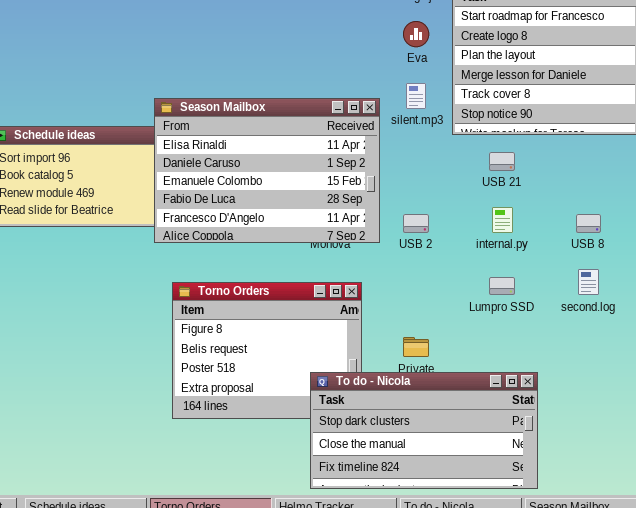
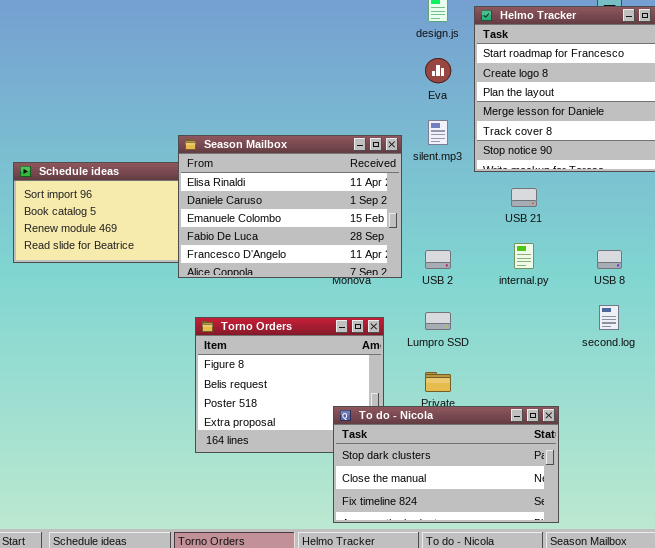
Lumpro SSD: [489,277,515,295] -> [425,312,451,330], moved

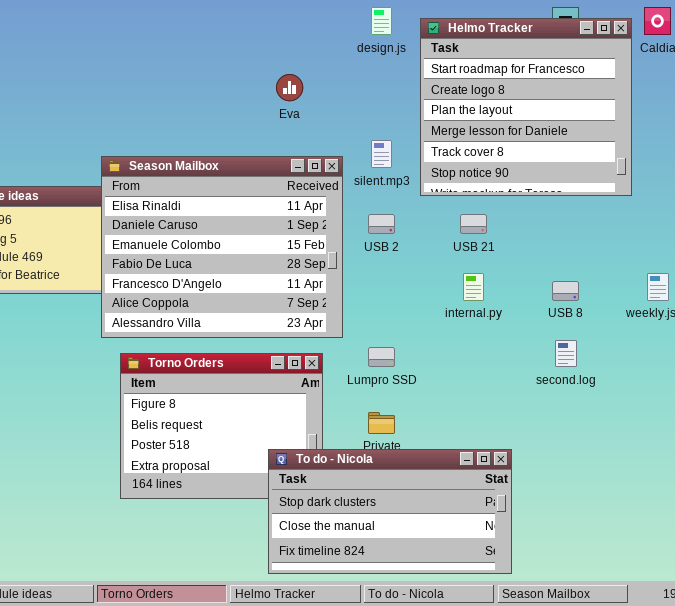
Eva: [425,58,451,83] -> [276,74,303,101], moved
Season Mailbox: [178,135,402,278] -> [101,156,343,338], resized
USB 2: [425,250,451,269] -> [368,214,395,234], moved

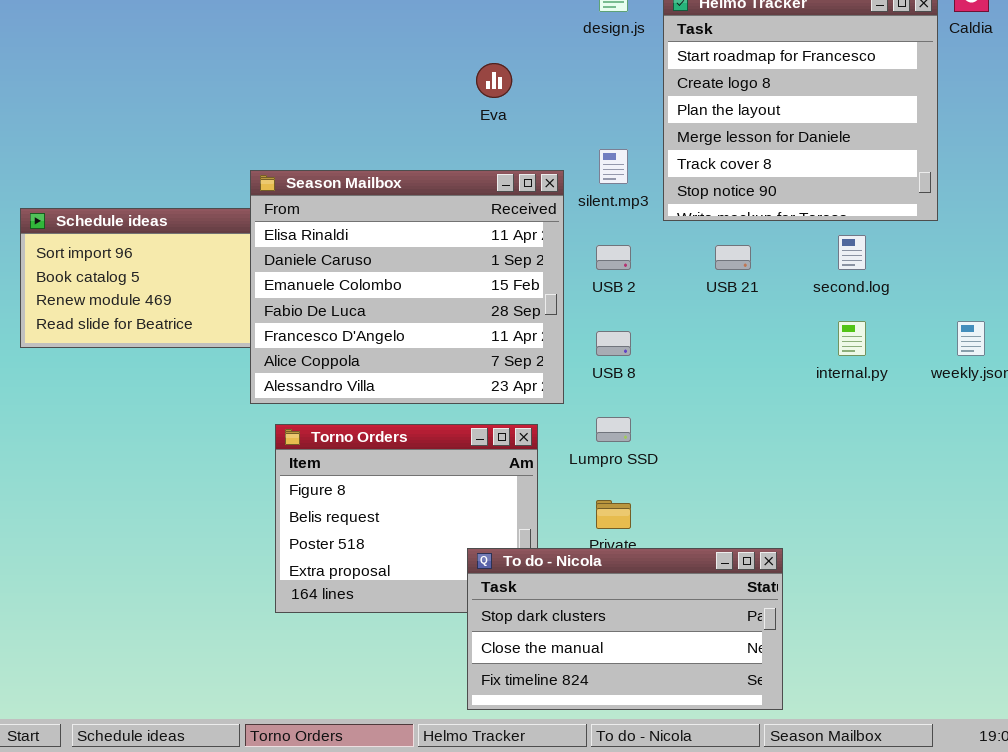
internal.py: [463,273,484,301] -> [838,321,866,356], moved
USB 8: [552,281,579,301] -> [596,331,631,356], moved
second.log: [555,340,577,367] -> [838,235,866,270], moved

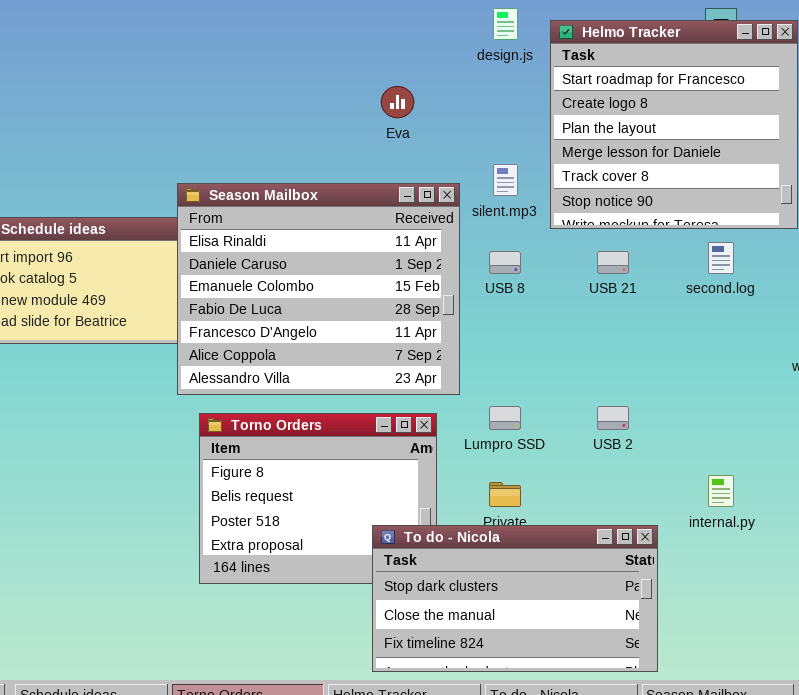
USB 2: [596,245,631,270] -> [597,406,629,430], moved
internal.py: [838,321,866,356] -> [708,475,734,507], moved
USB 8: [596,331,631,356] -> [489,251,521,274], moved

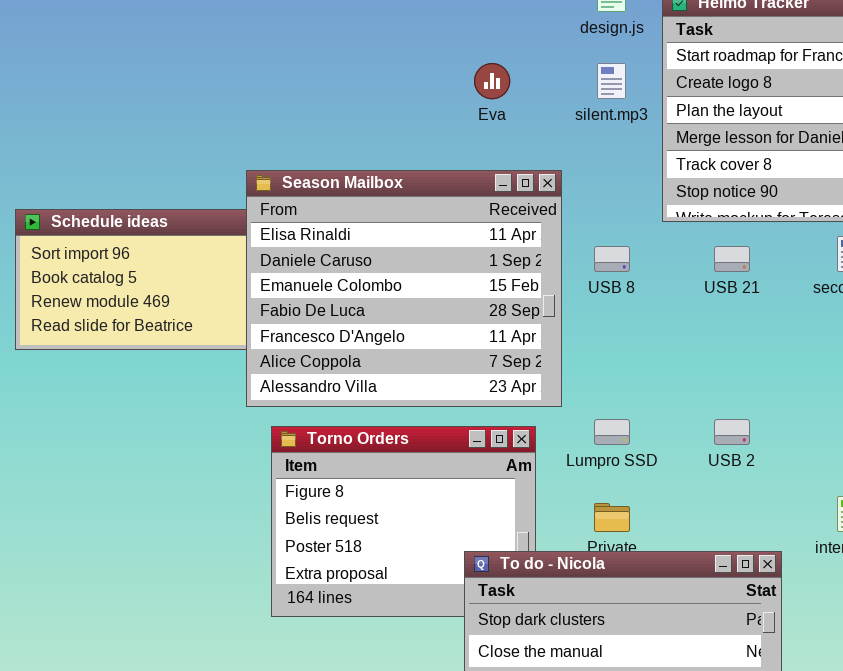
silent.mp3: [493,164,518,196] -> [597,63,626,99], moved

